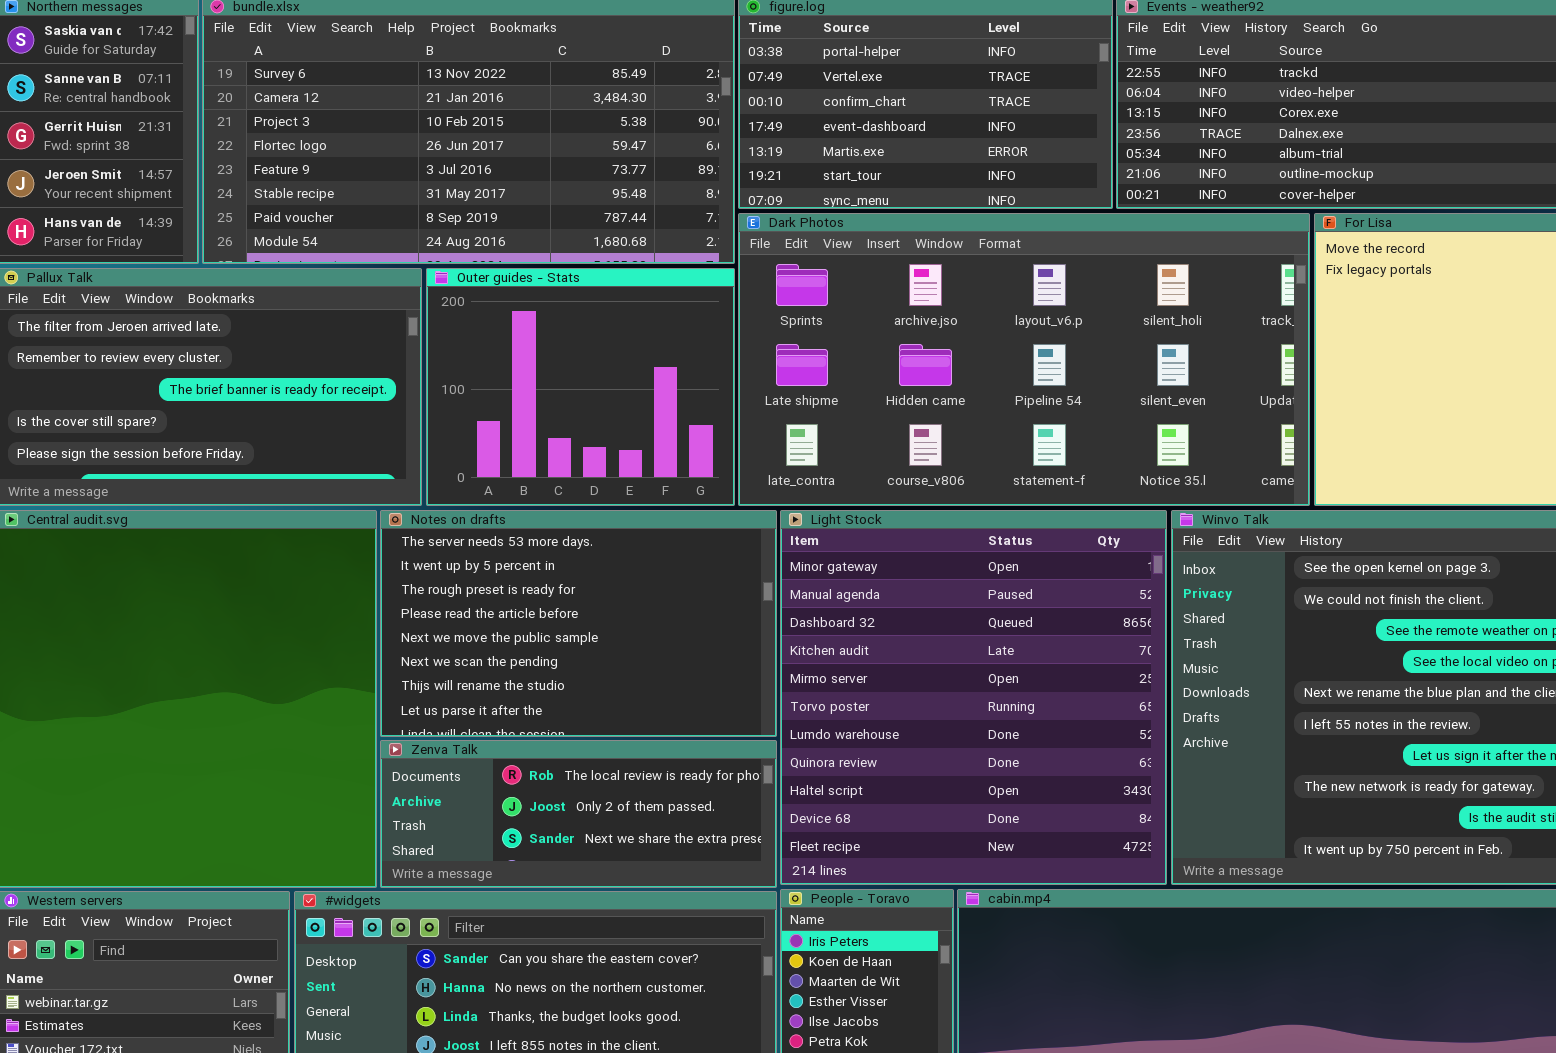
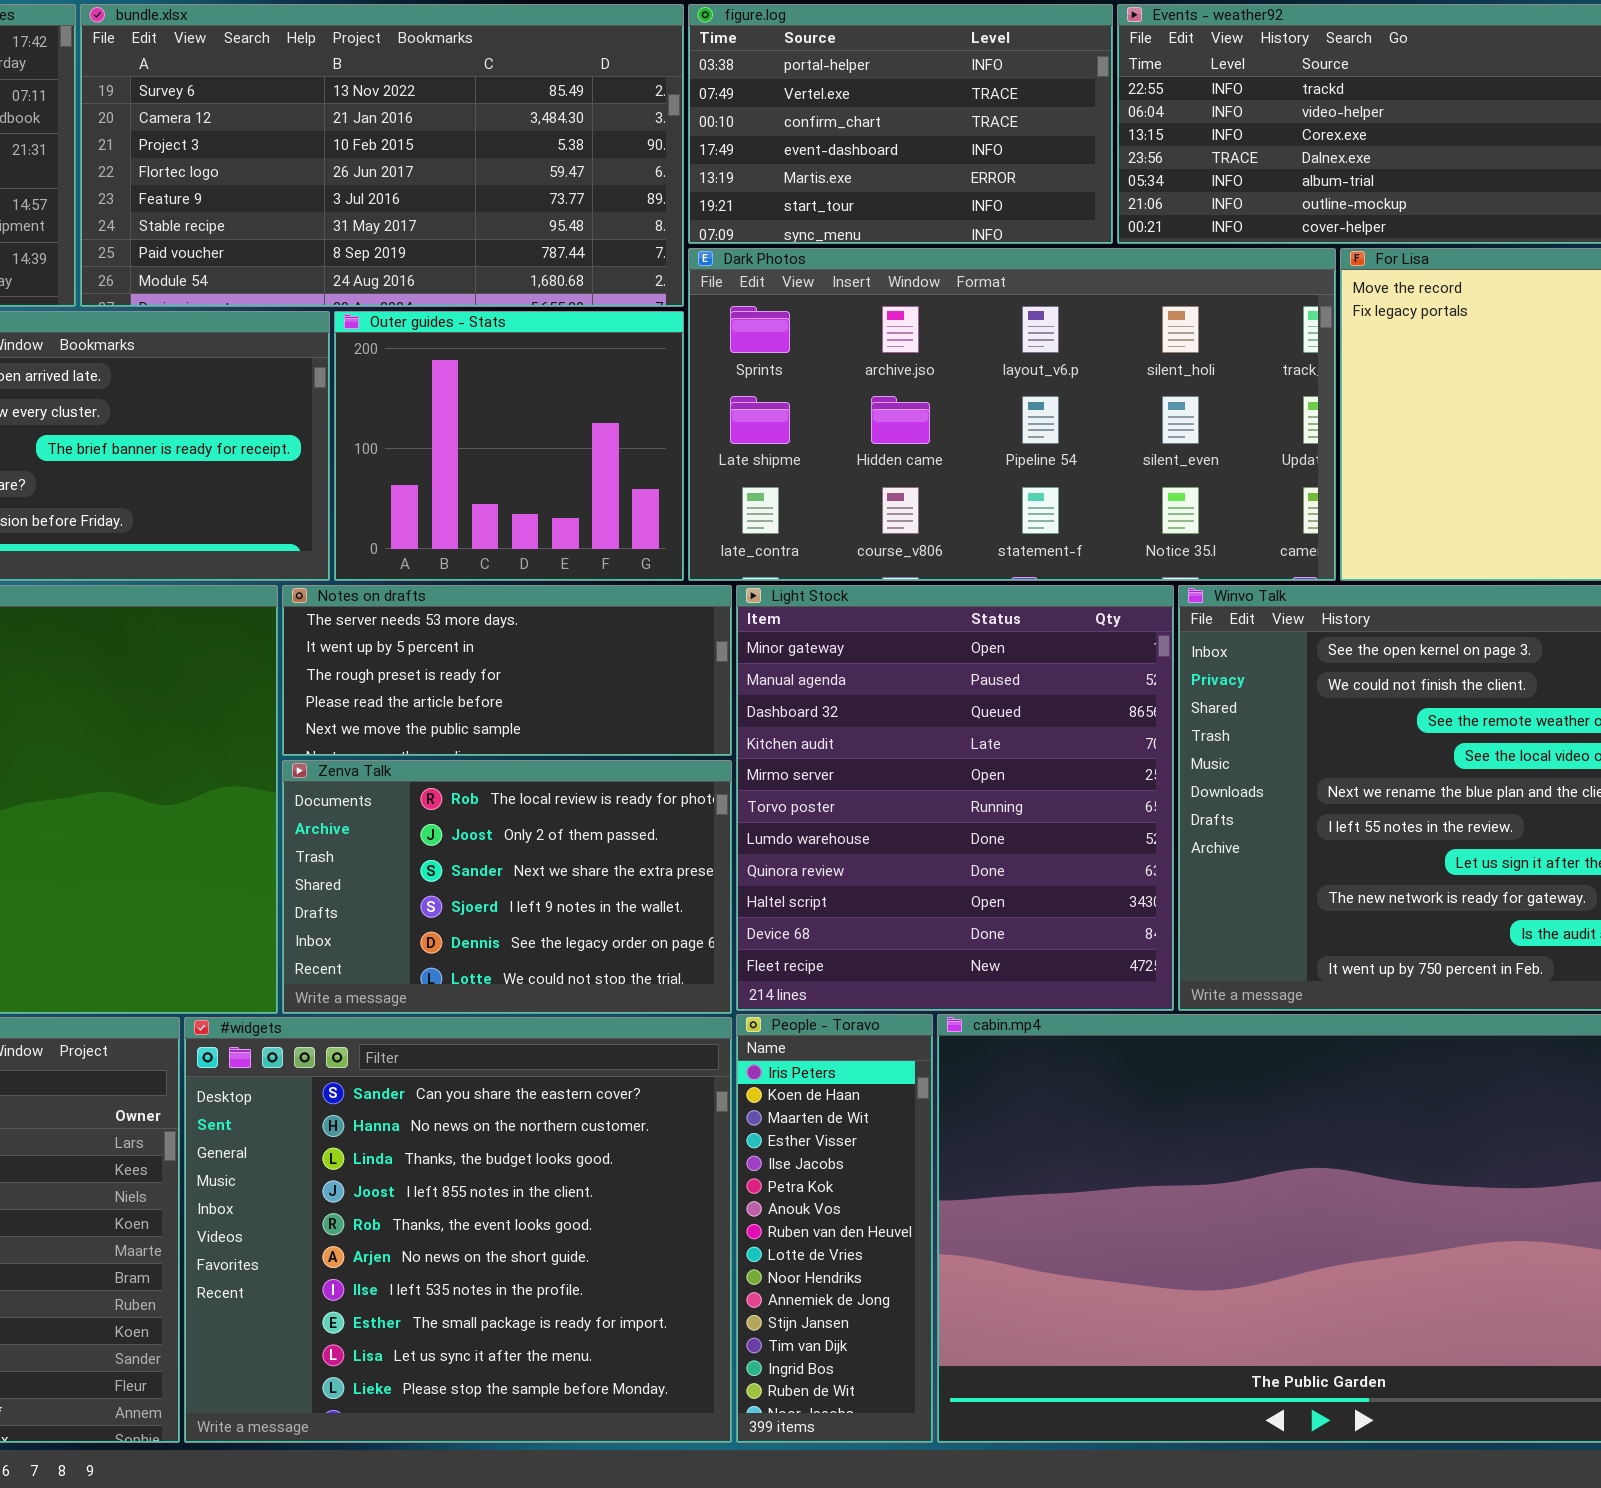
Notes on drafts: [380,510,777,737] -> [282,585,732,756], resized
Zenva Talk: [380,740,777,888] -> [282,760,732,1014], resized

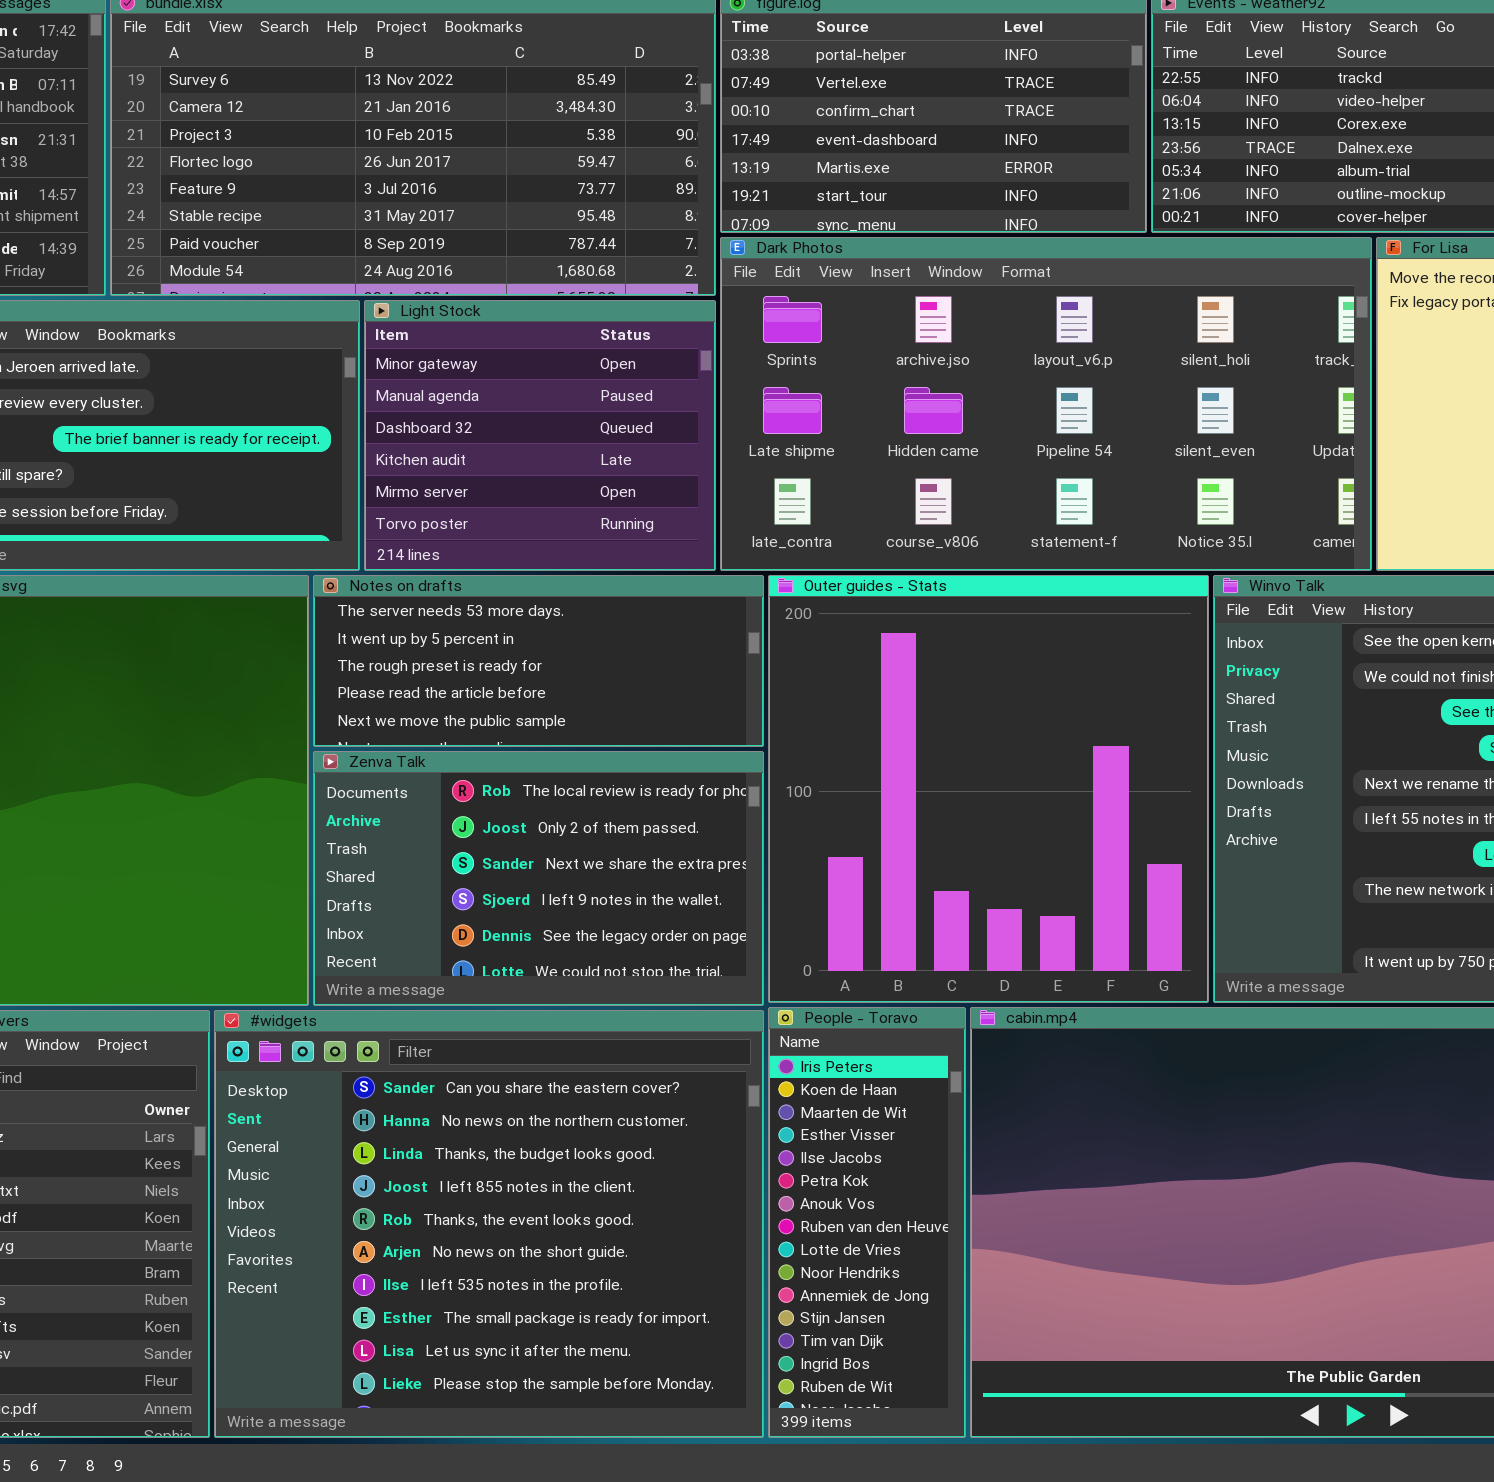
Outer guides - Stats: [334,311,684,581] -> [768,575,1209,1003], moved, resized
Light Stock: [736,585,1174,1011] -> [364,300,716,571], moved, resized

